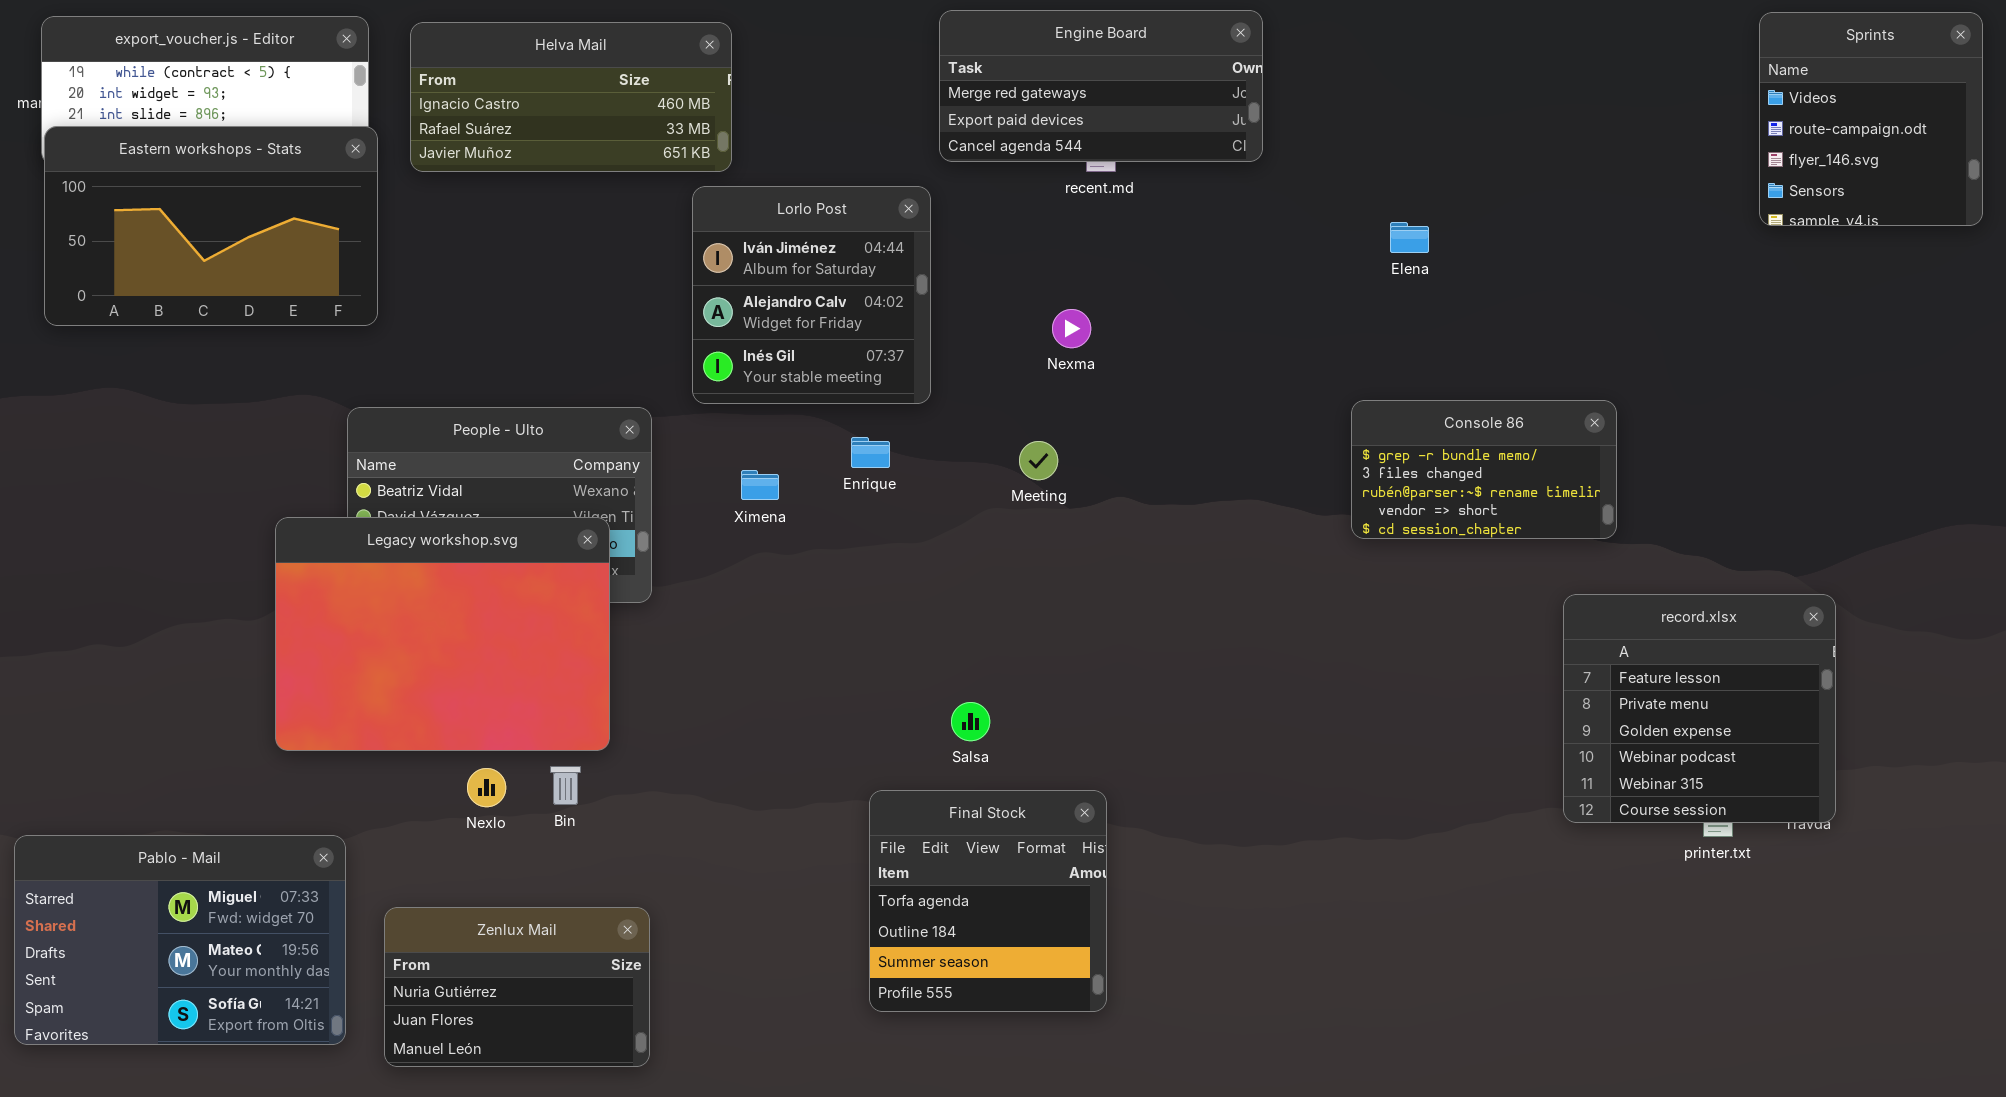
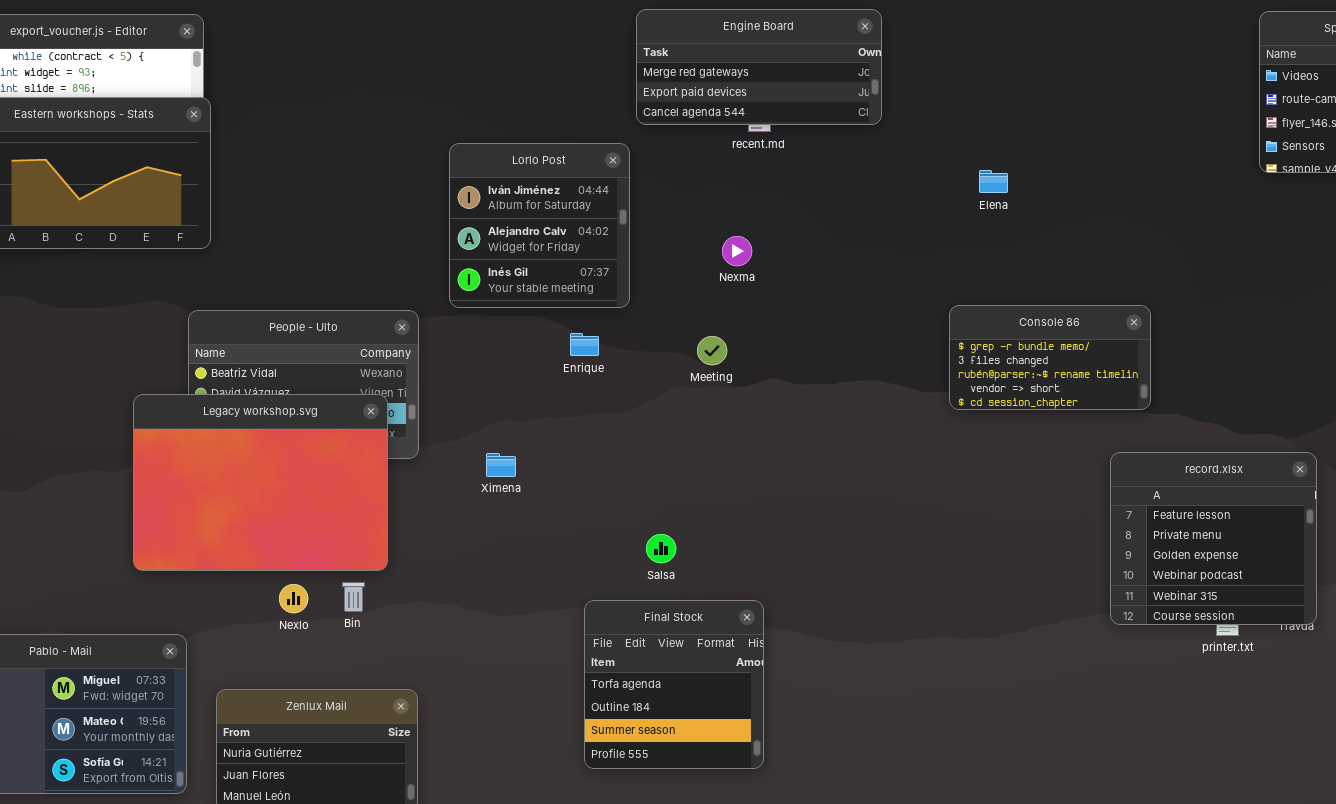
Helva Mail: [410,22,732,172] -> none, closed
Ximena: [741,470,779,500] -> [486,453,516,477], moved

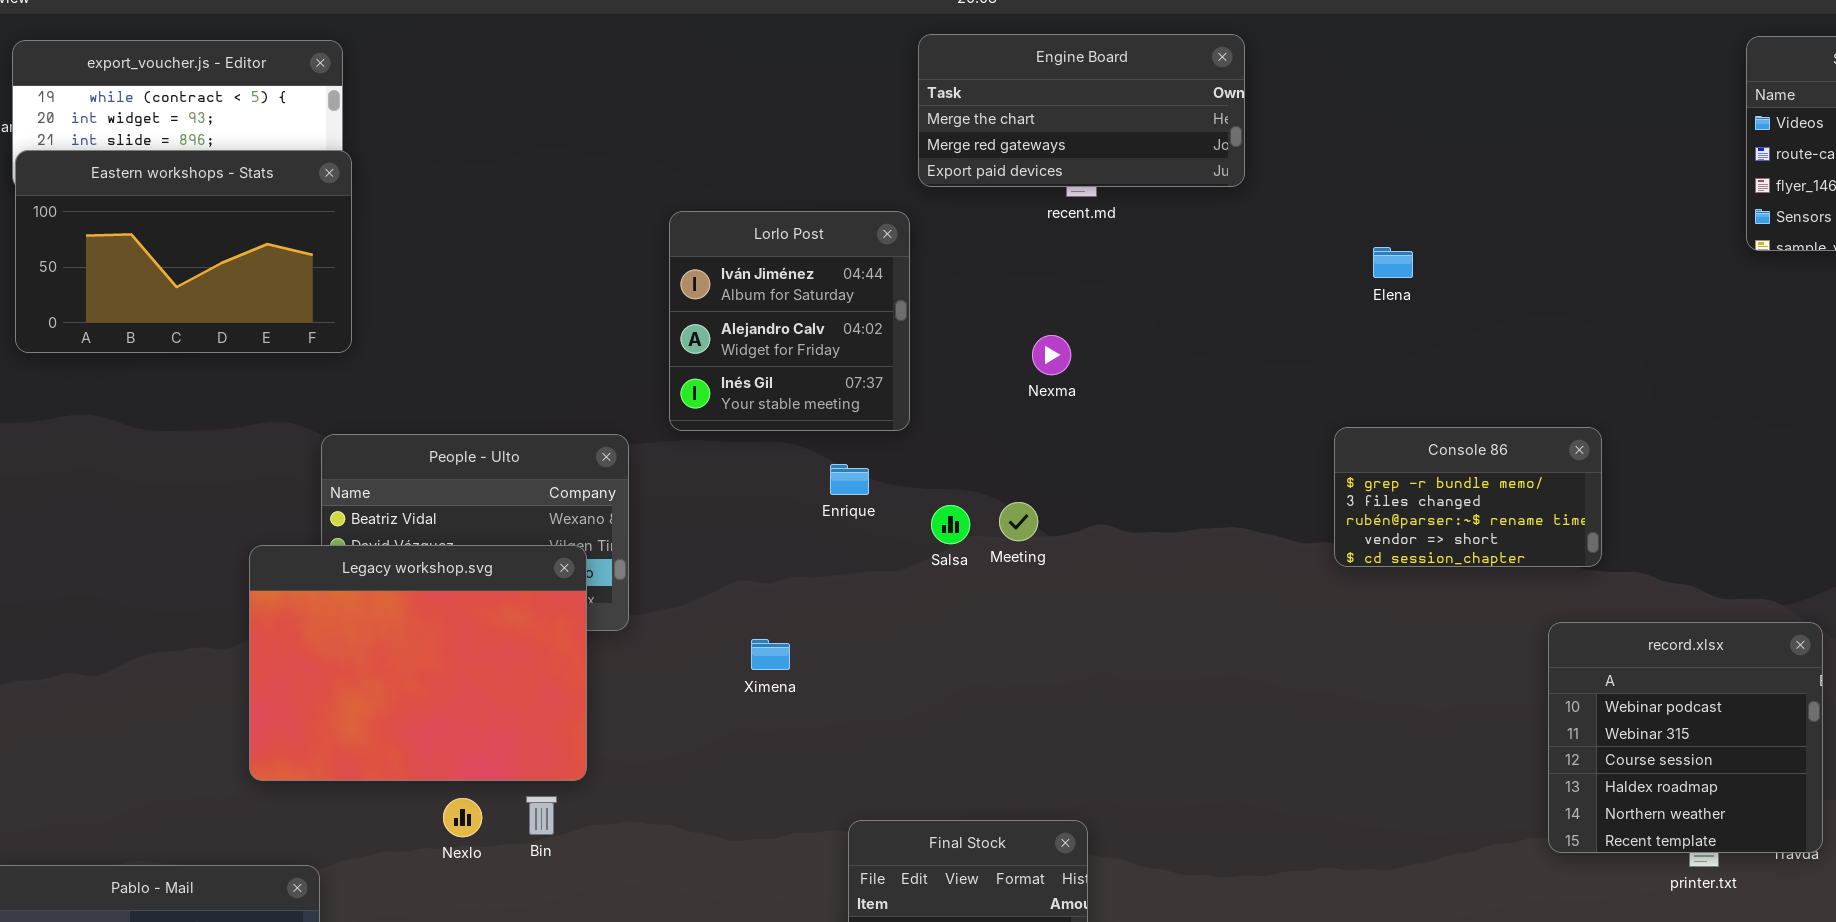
Engine Board: [636,9,882,125] -> [918,34,1245,187], scrolled up 1 row
Meeting: [697,336,727,365] -> [999,502,1038,541], moved
record.xlsx: [1110,452,1317,625] -> [1548,622,1823,853], scrolled down 3 rows
Ximena: [486,453,516,477] -> [751,639,790,670], moved
Salsa: [646,534,676,563] -> [931,505,970,544], moved

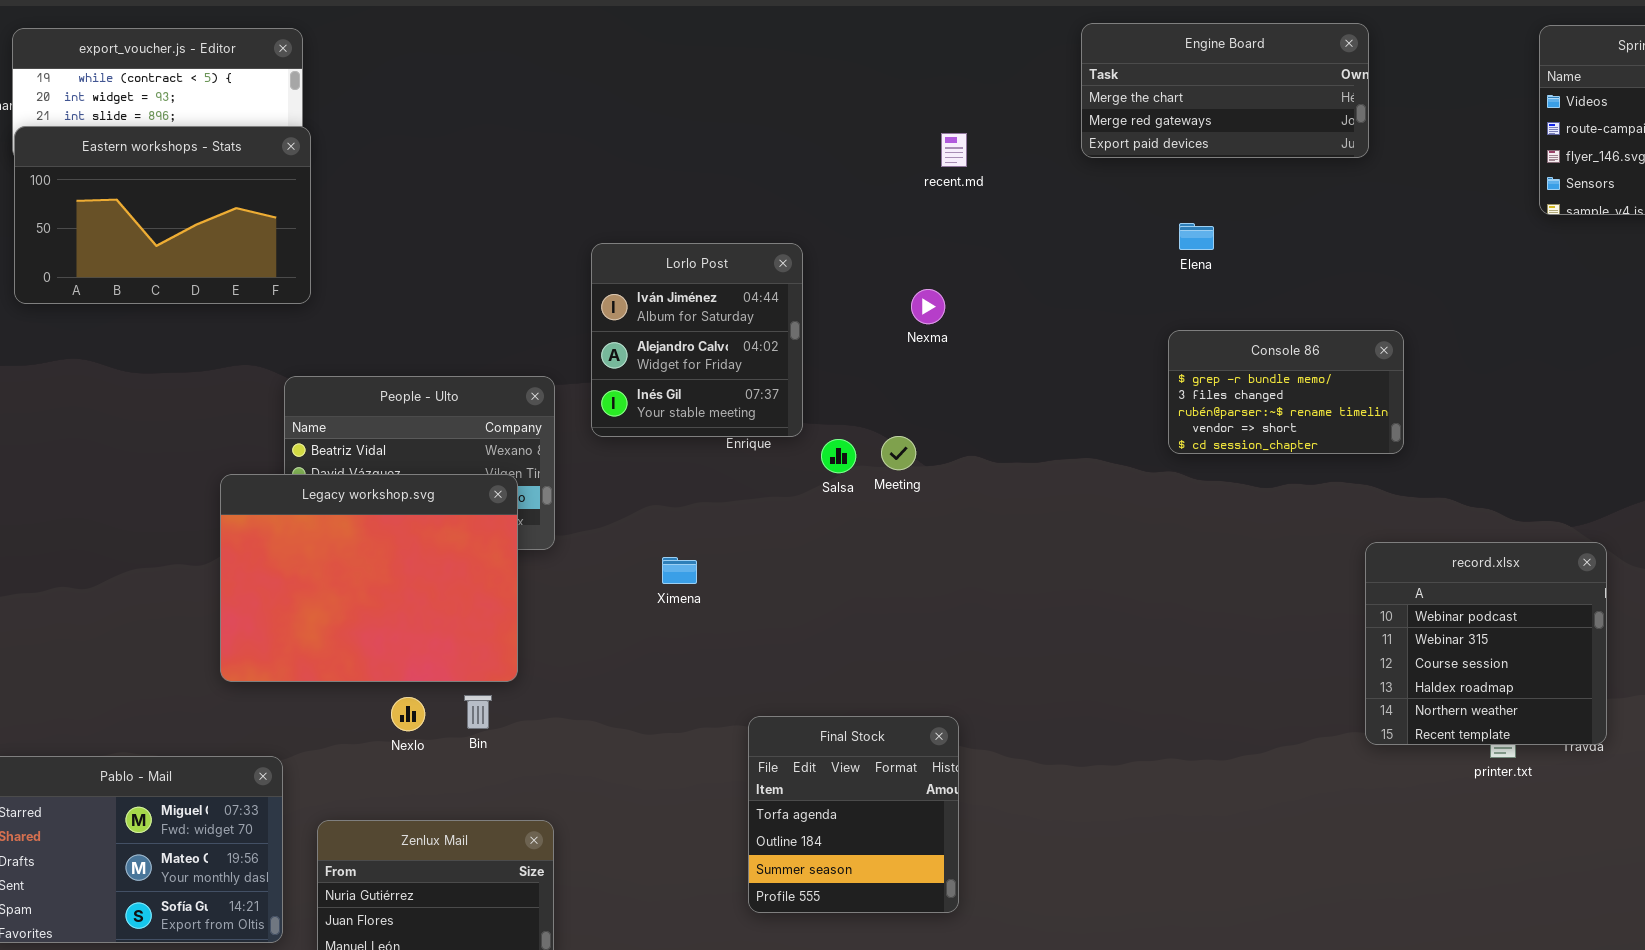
Engine Board: [918,34,1245,187] -> [1081,23,1369,158], moved
Lorlo Post: [669,211,910,431] -> [591,243,803,437], moved
Elena: [1373,247,1413,278] -> [1179,223,1214,250], moved
Console 86: [1334,427,1602,567] -> [1168,330,1404,454], moved

